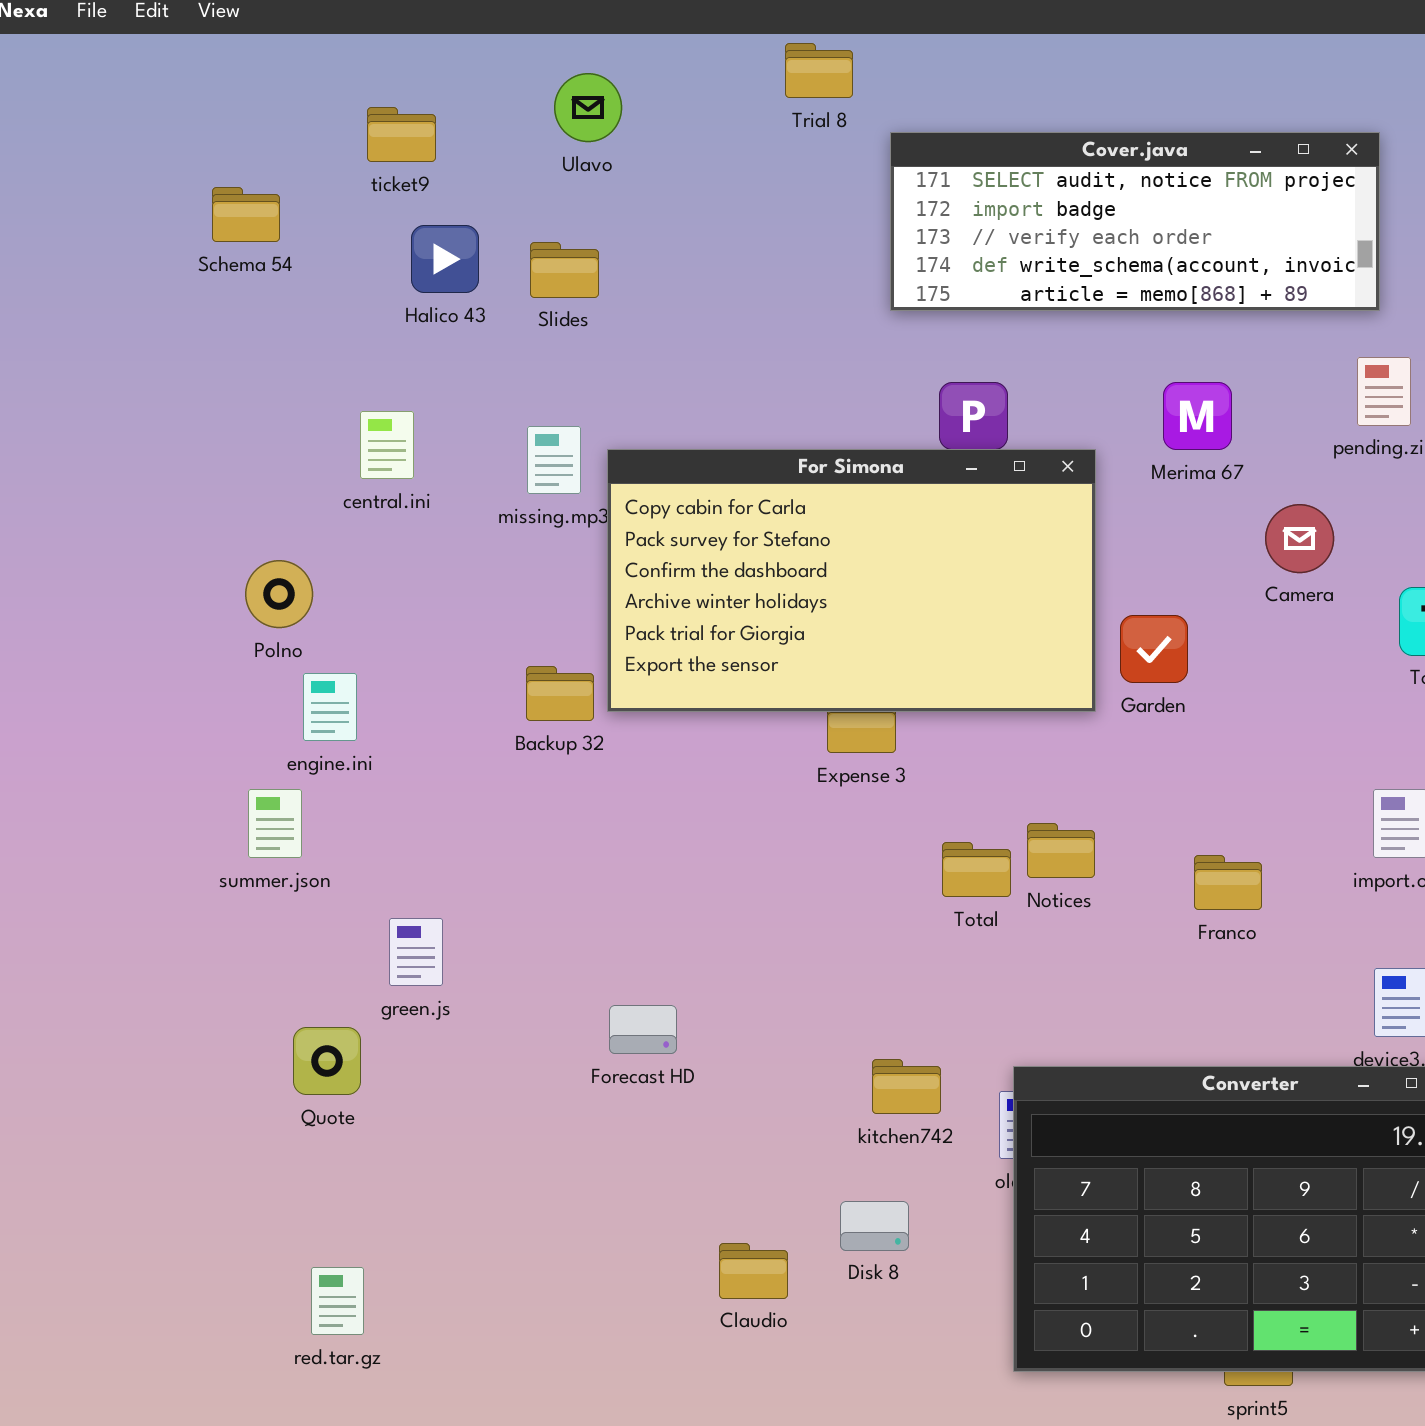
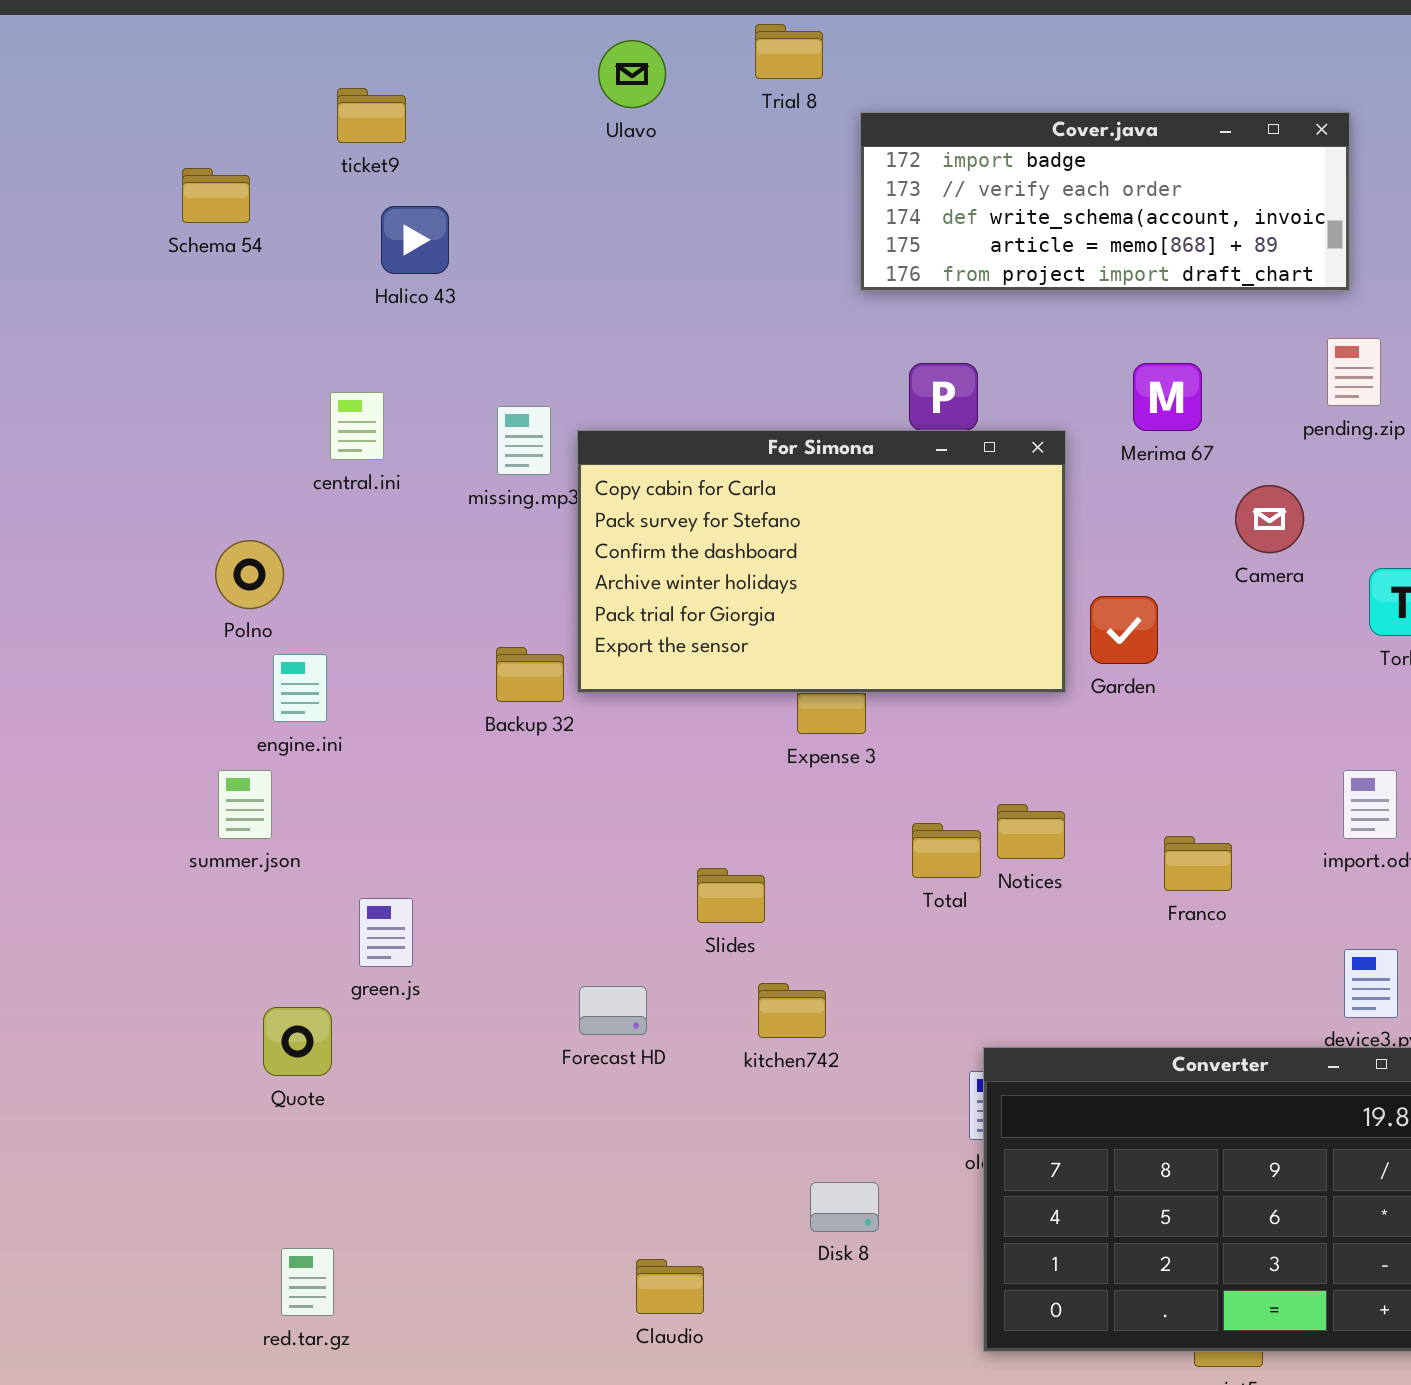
Ulavo: [554,73,622,142] -> [598,40,666,108], moved
Cover.java: [890,132,1380,311] -> [860,112,1350,291], scrolled down 1 row
Slides: [530,242,599,298] -> [697,868,765,923], moved
kitchen742: [872,1059,941,1114] -> [758,983,826,1038], moved
Claudio: [719,1243,788,1299] -> [636,1259,704,1314], moved

